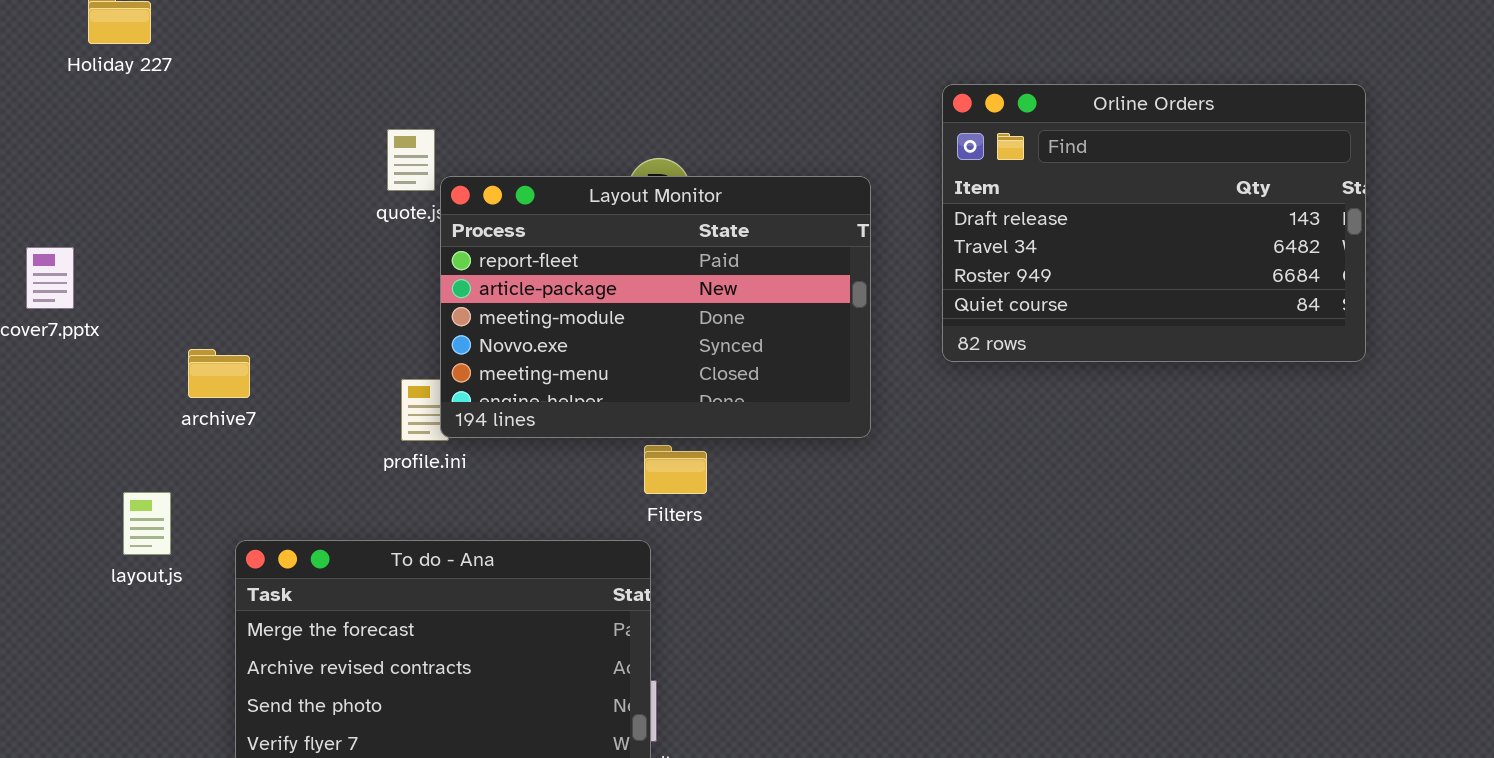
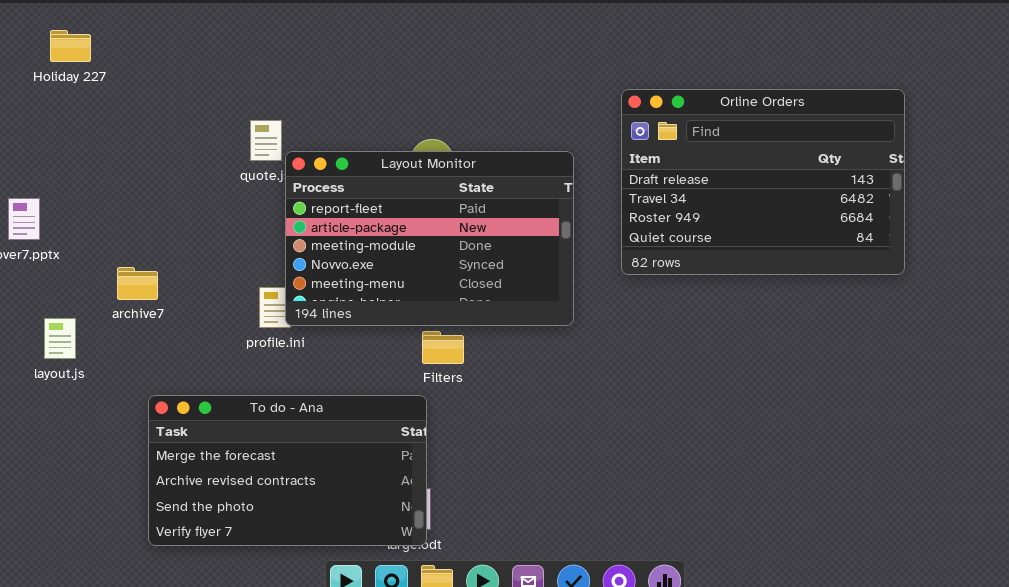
layout.js: [123,492,171,555] -> [44,318,76,359], moved

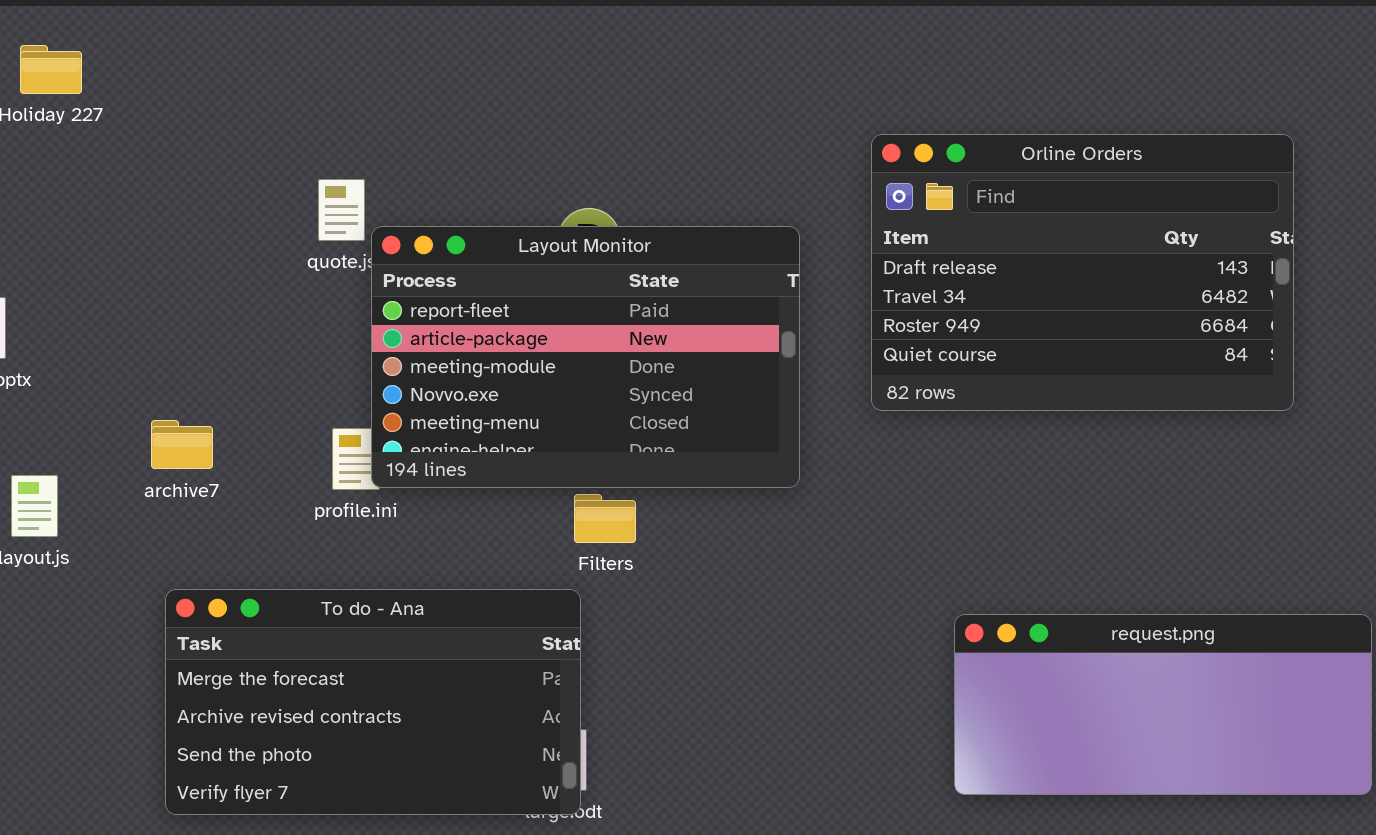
archive7: [117,267,158,300] -> [151,420,213,469], moved
request.png: none -> [954,614,1372,795], opened

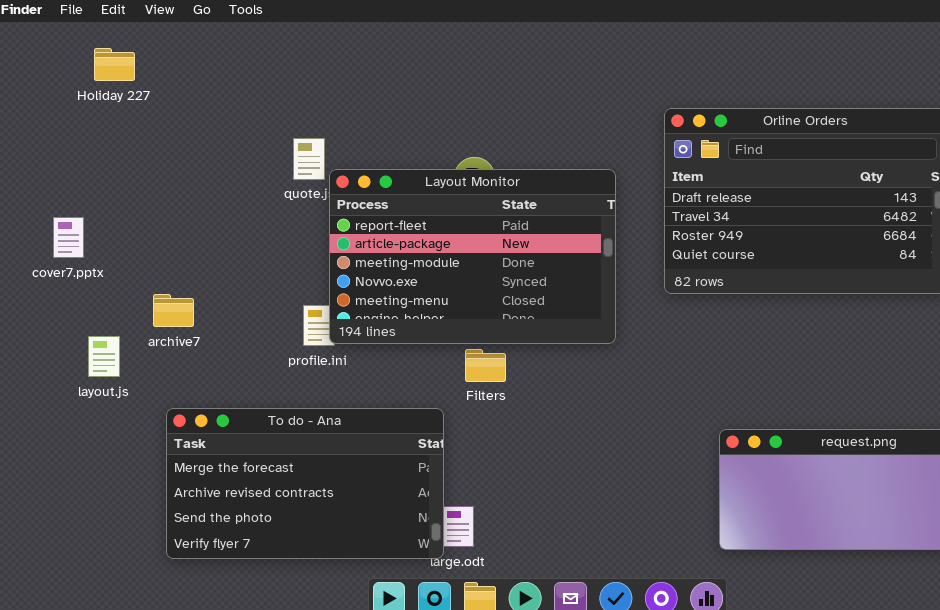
archive7: [151,420,213,469] -> [153,294,194,327], moved
To do - Ana: [165,589,581,815] -> [166,408,444,559], moved

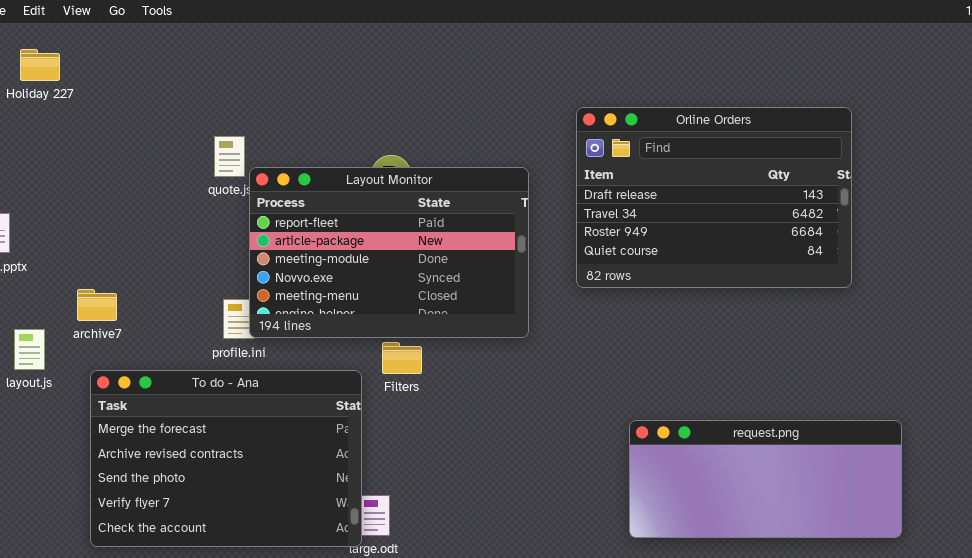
To do - Ana: [166,408,444,559] -> [90,370,362,547], resized

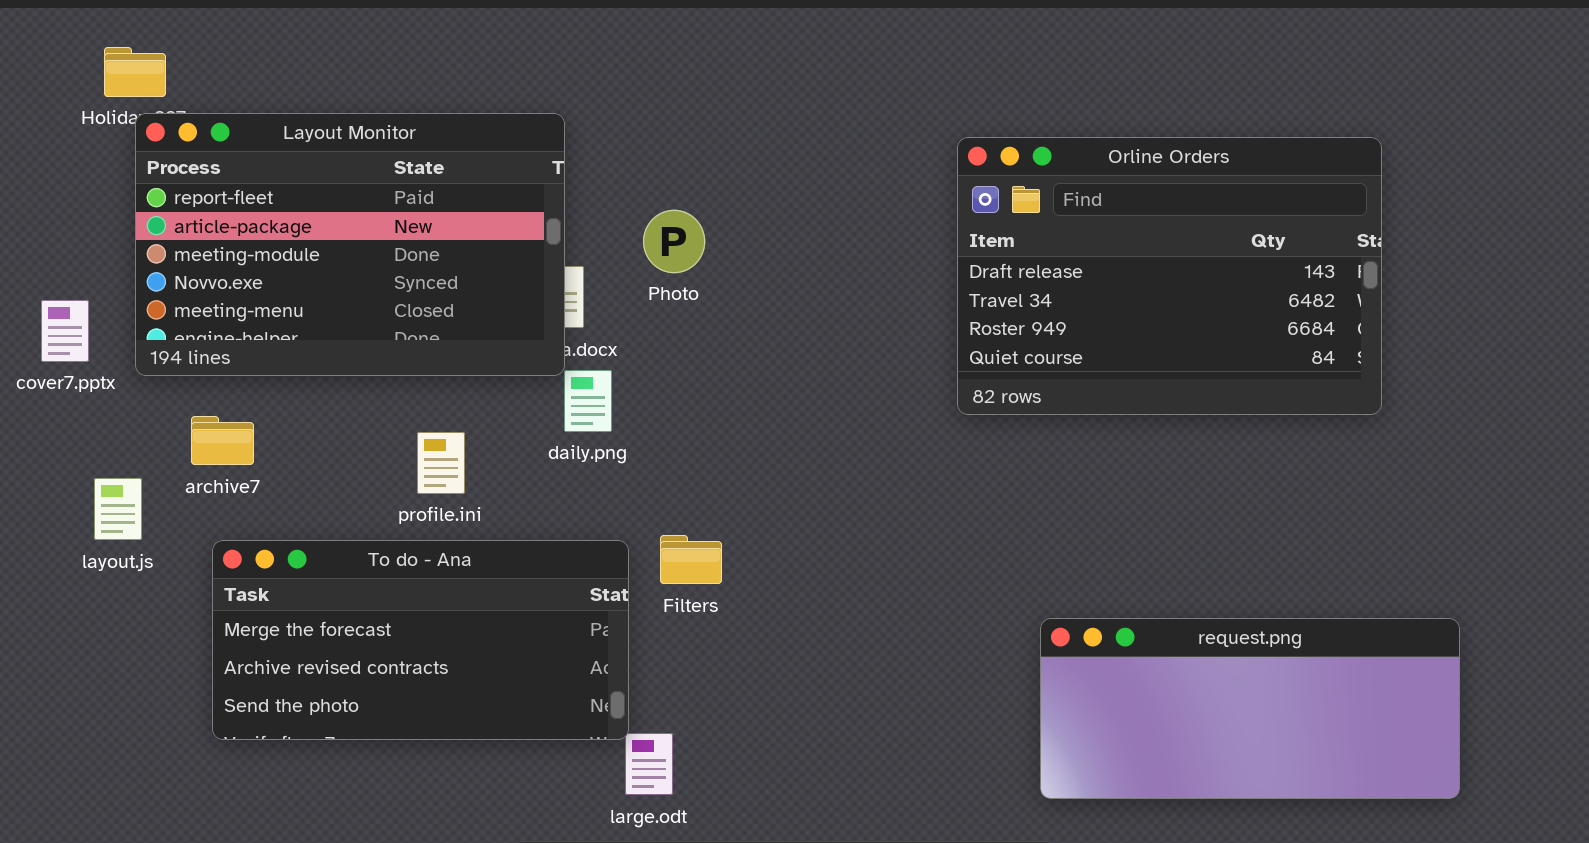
Layout Monitor: [249,167,529,338] -> [135,113,565,376], moved
Filters: [382,342,422,374] -> [660,535,722,584], moved
To do - Ana: [90,370,362,547] -> [212,540,629,740], resized

